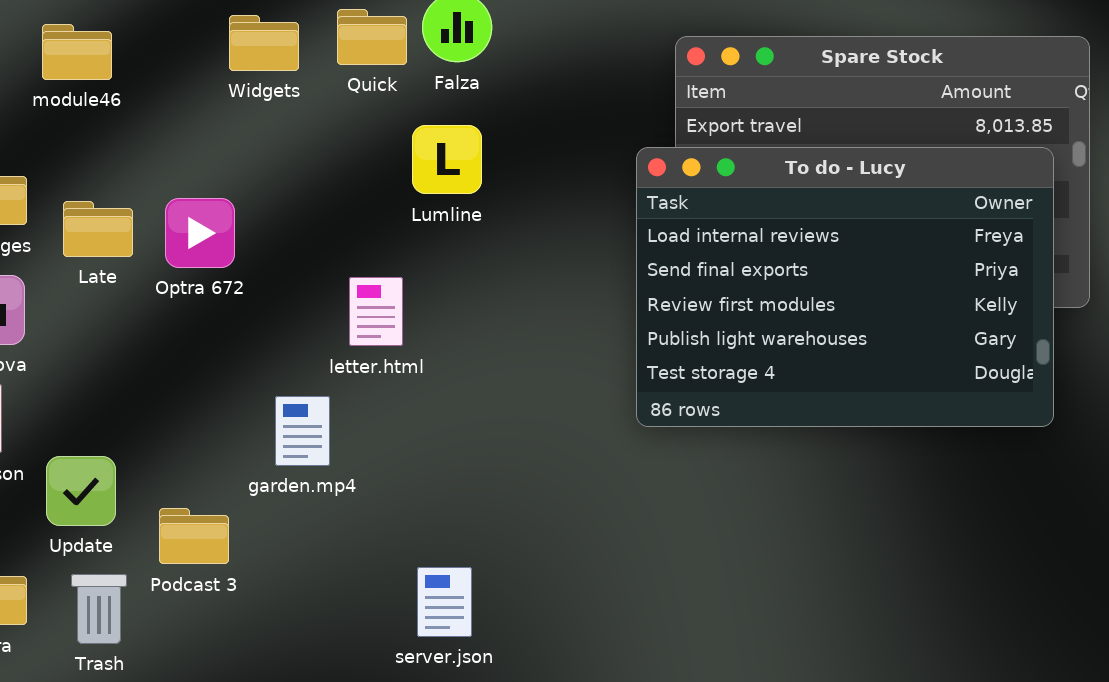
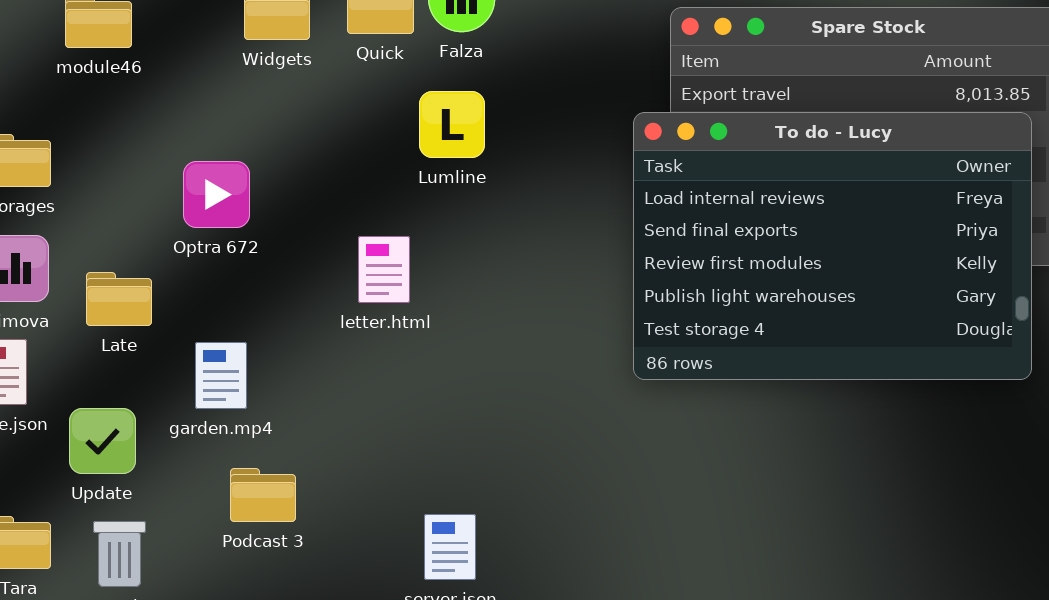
Late: [63,201,133,257] -> [86,272,152,326], moved
garden.mp4: [275,396,330,466] -> [195,342,247,409], moved
Podcast 3: [159,508,229,564] -> [230,468,296,522], moved

